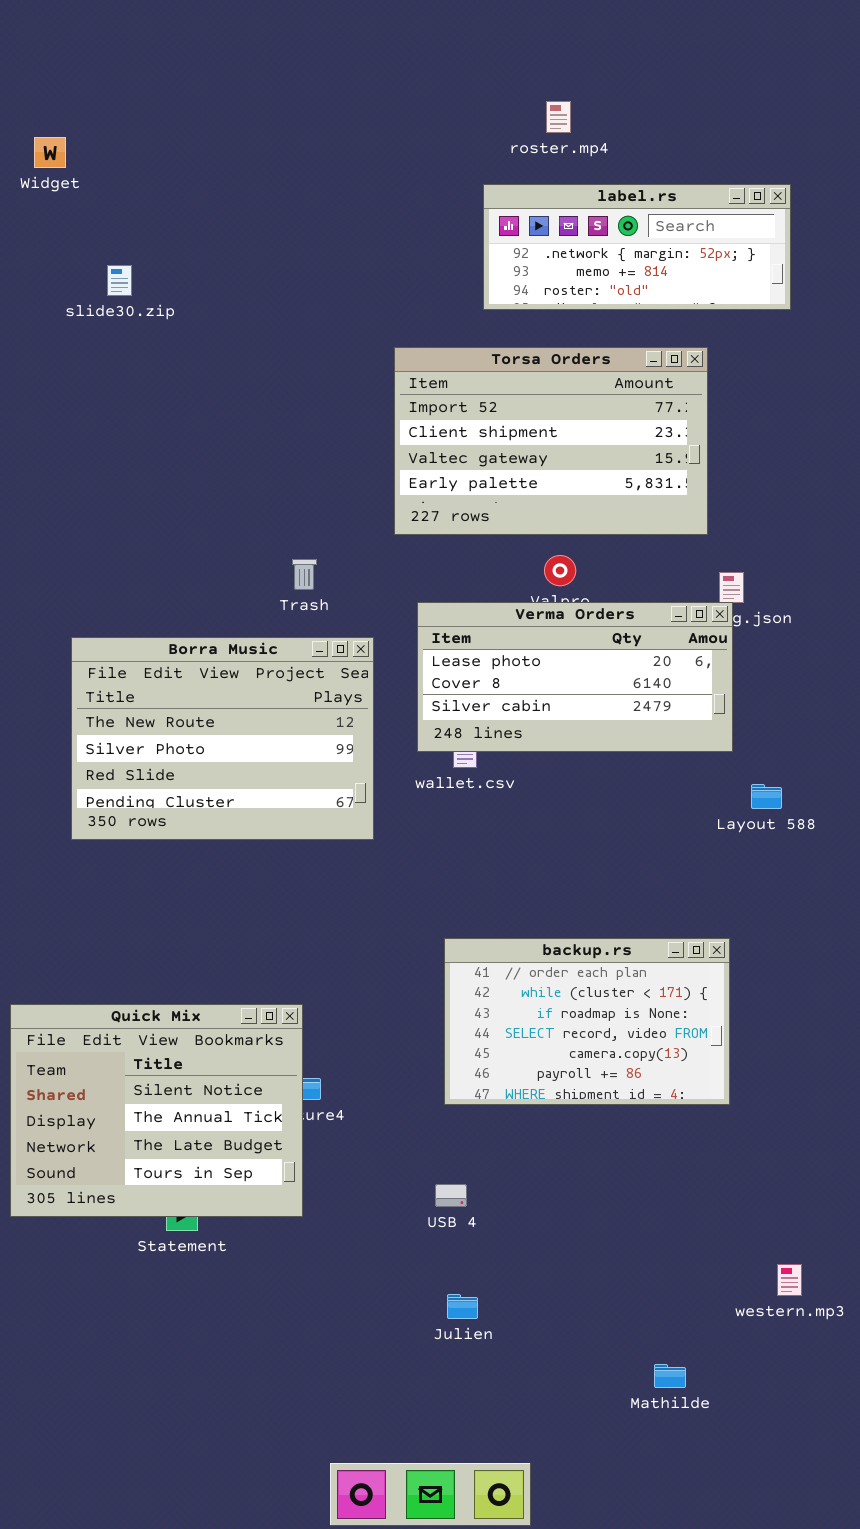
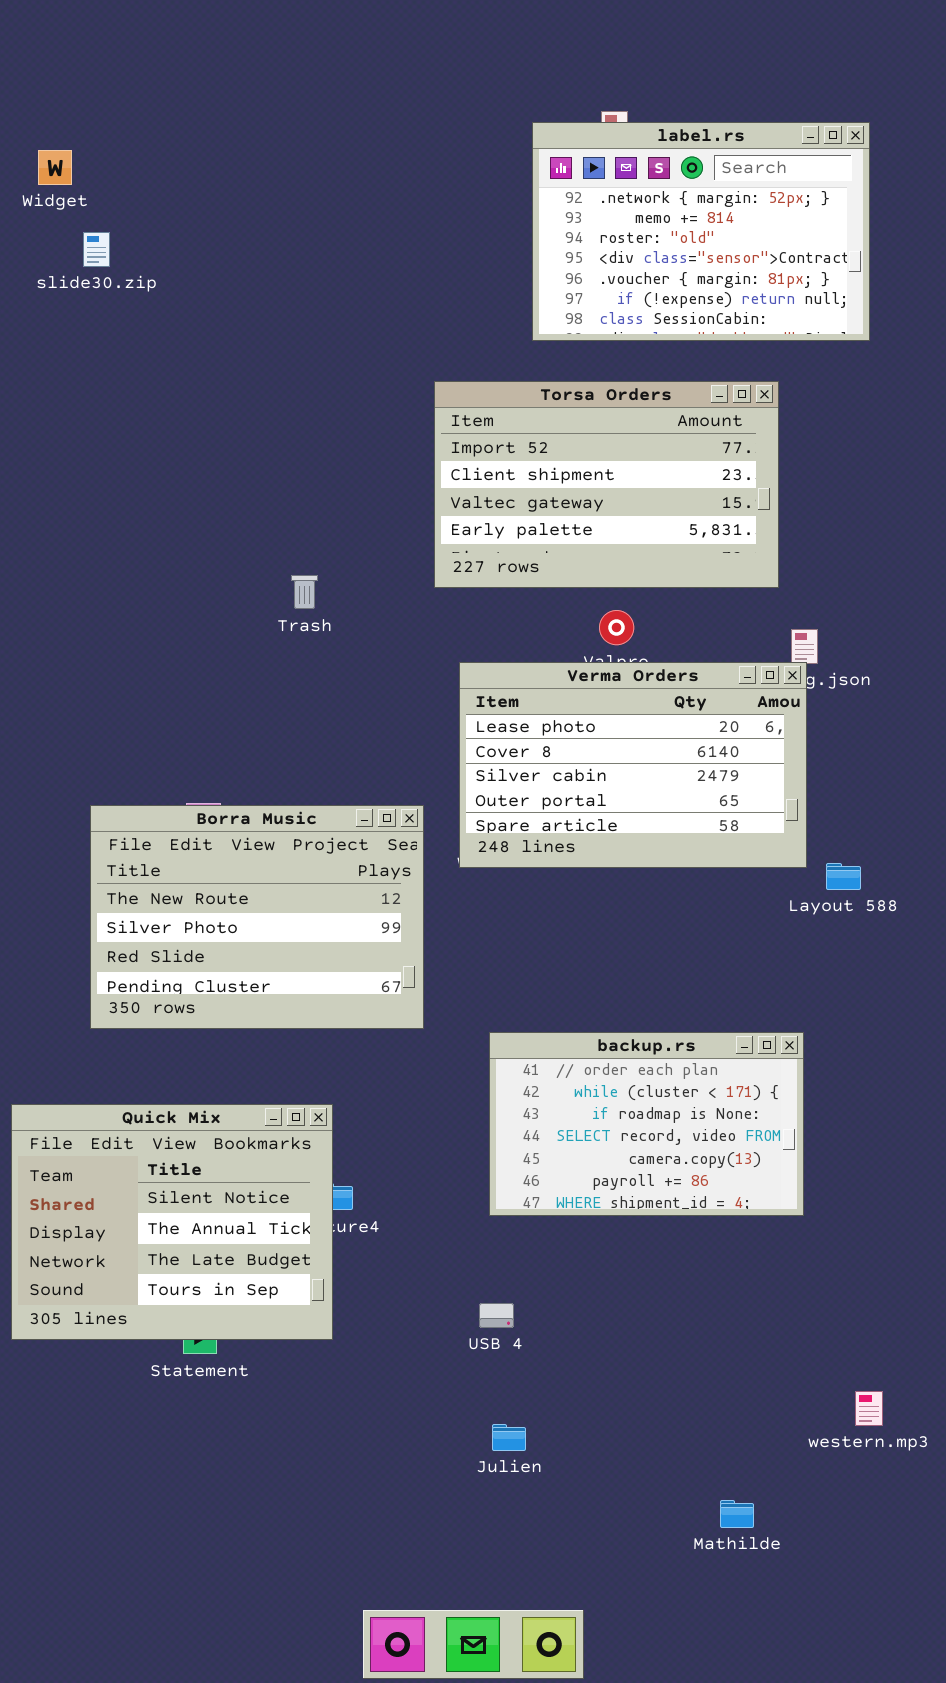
label.rs: [483,184,791,310] -> [532,122,870,341], resized
slide30.zip: [107,265,132,296] -> [83,232,110,267], moved
Trash: [292,559,317,590] -> [291,575,318,609], moved
Verma Orders: [417,602,733,752] -> [459,662,807,868], resized
Borra Music: [71,637,374,840] -> [90,805,424,1029], moved

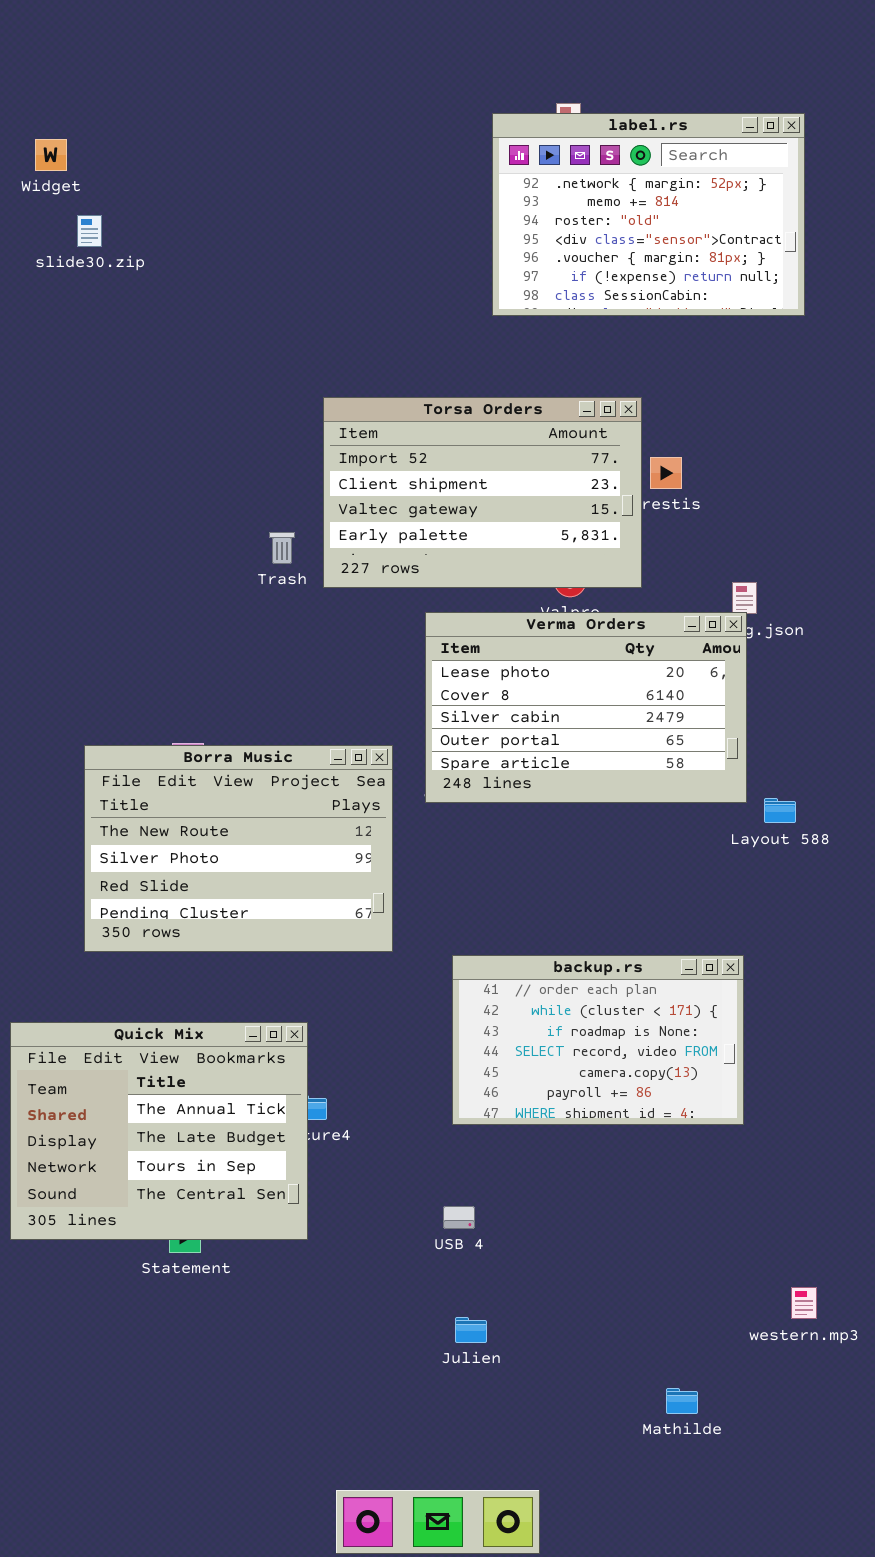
Torsa Orders: [434,381,779,588] -> [323,397,642,588], moved
Quick Mix: [11,1104,333,1340] -> [10,1022,308,1240], scrolled down 1 row

